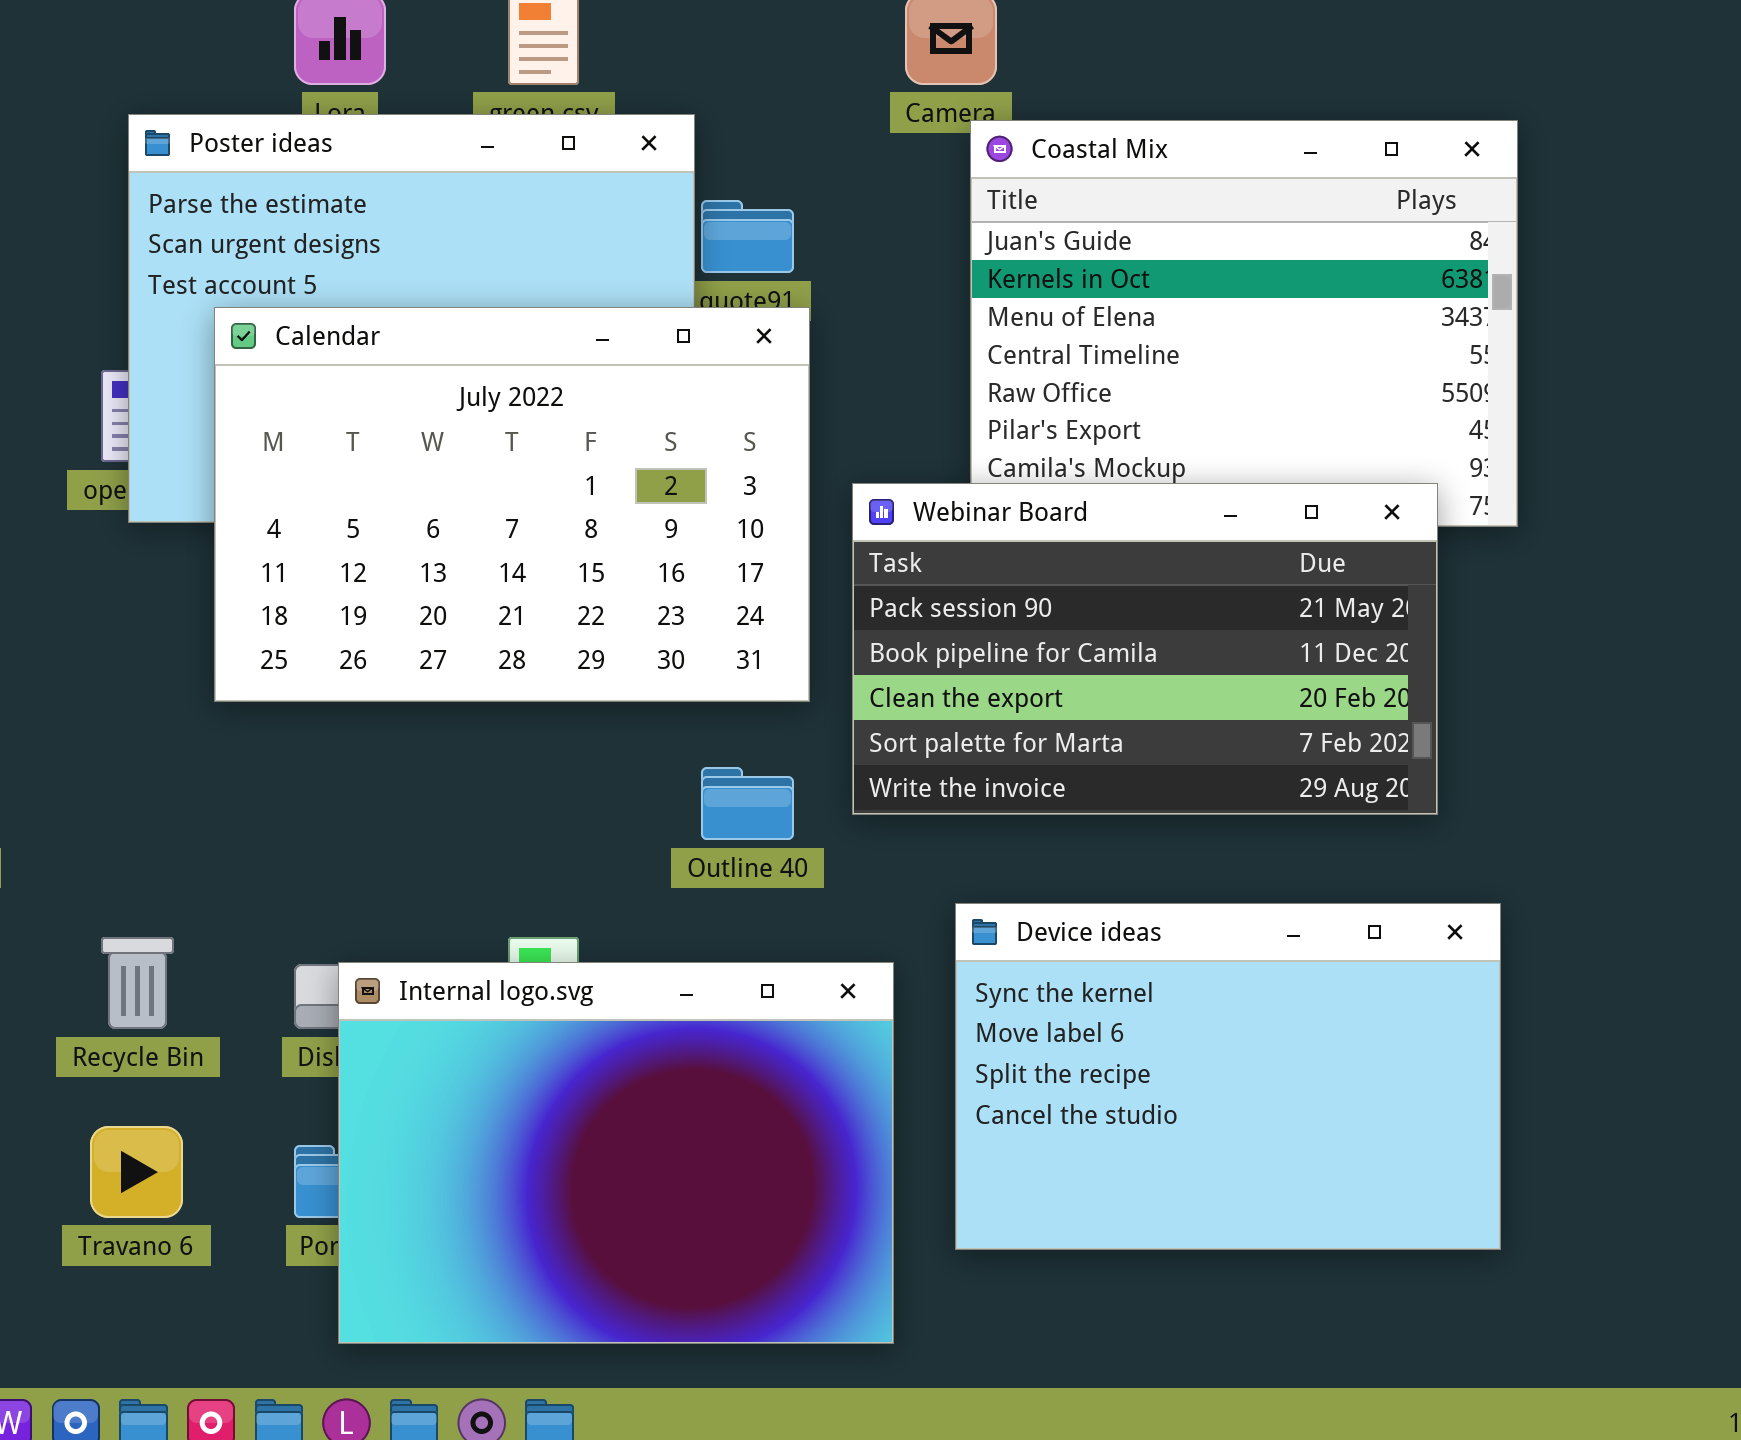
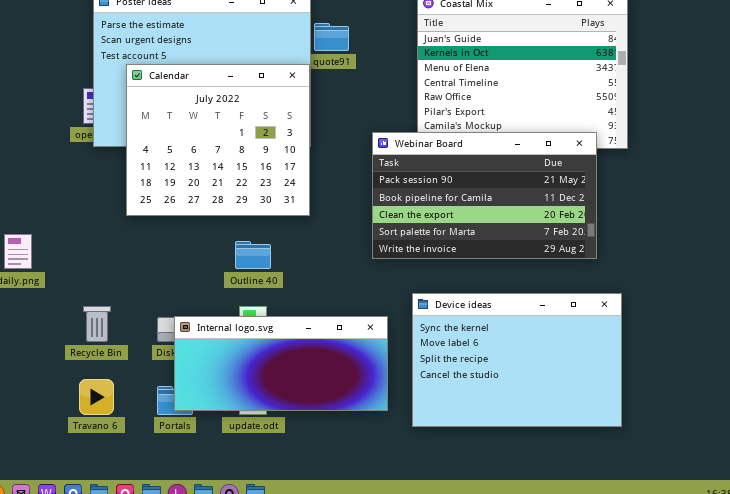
Calendar: [214,307,810,702] -> [126,64,310,216], resized
Outline 40: [701,767,794,840] -> [235,241,271,269], moved
Internal logo.svg: [338,962,894,1344] -> [174,316,388,411], resized

